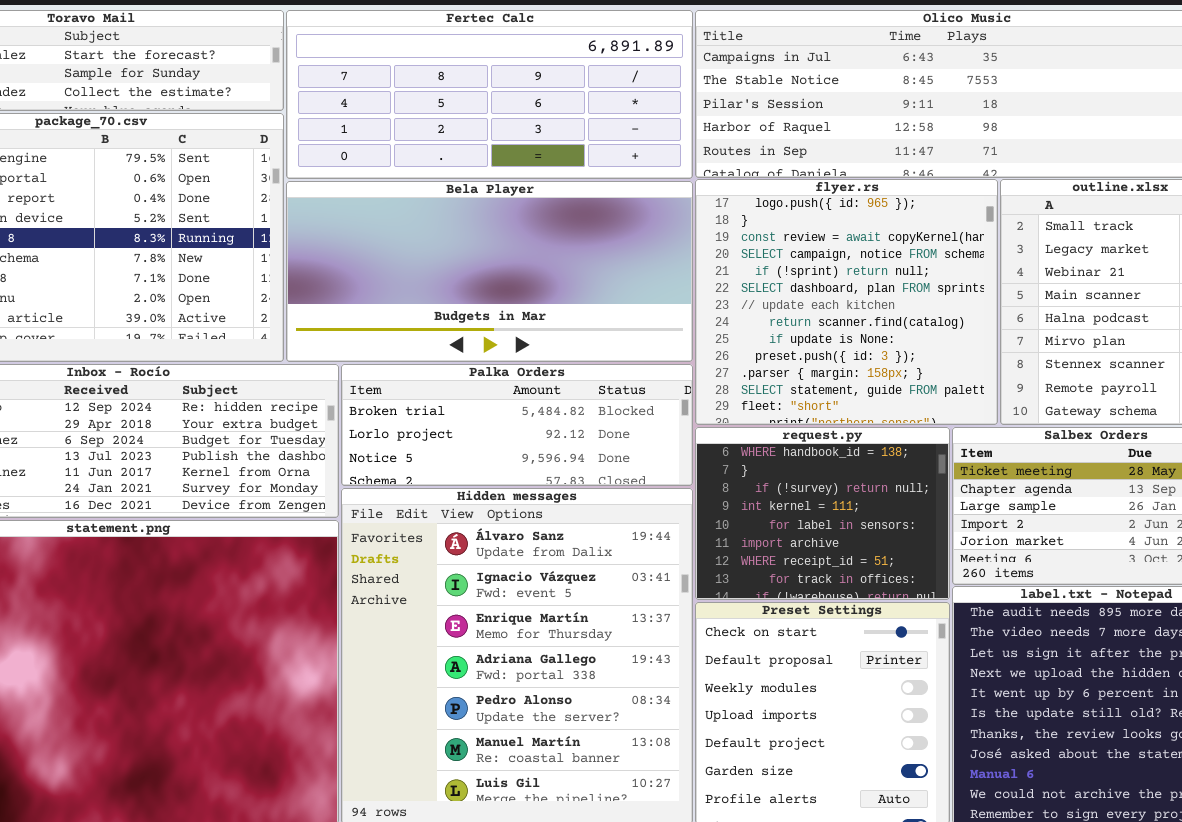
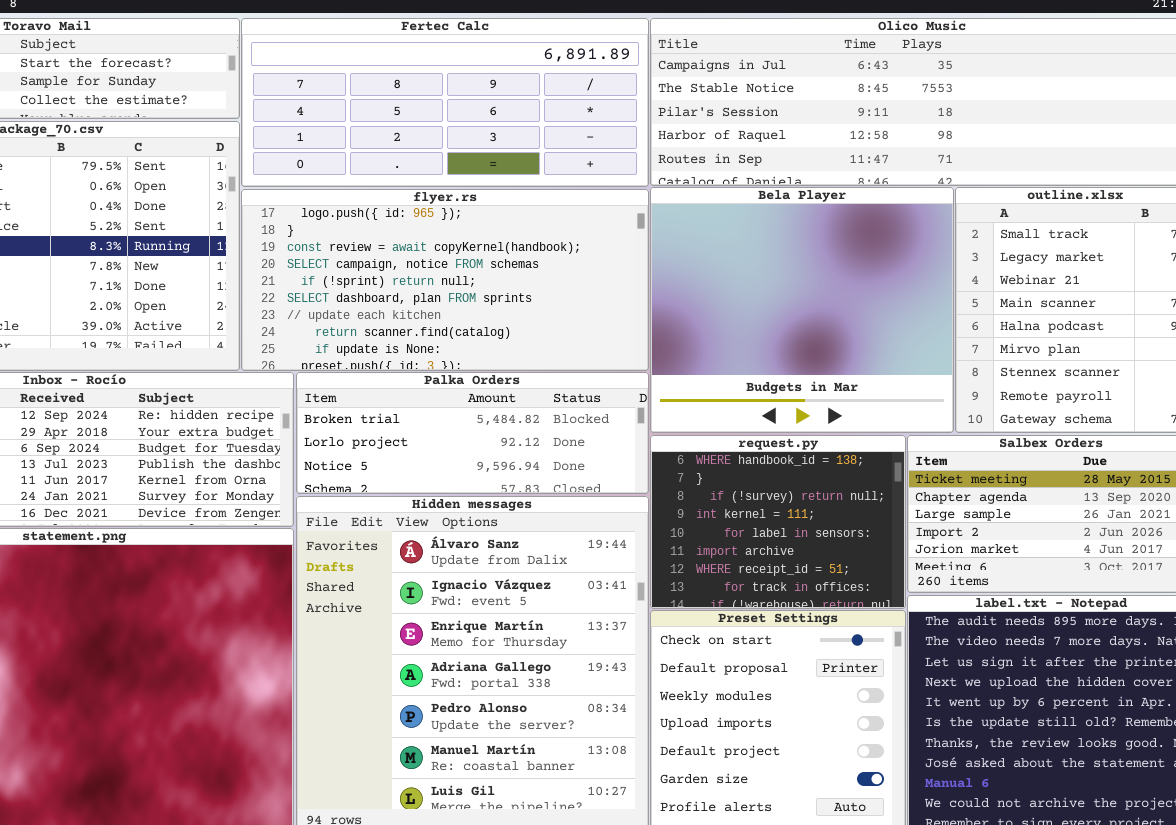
flyer.rs: [695,179,998,425] -> [241,189,649,371], moved, resized
Bela Player: [286,181,693,362] -> [650,187,954,433], moved, resized

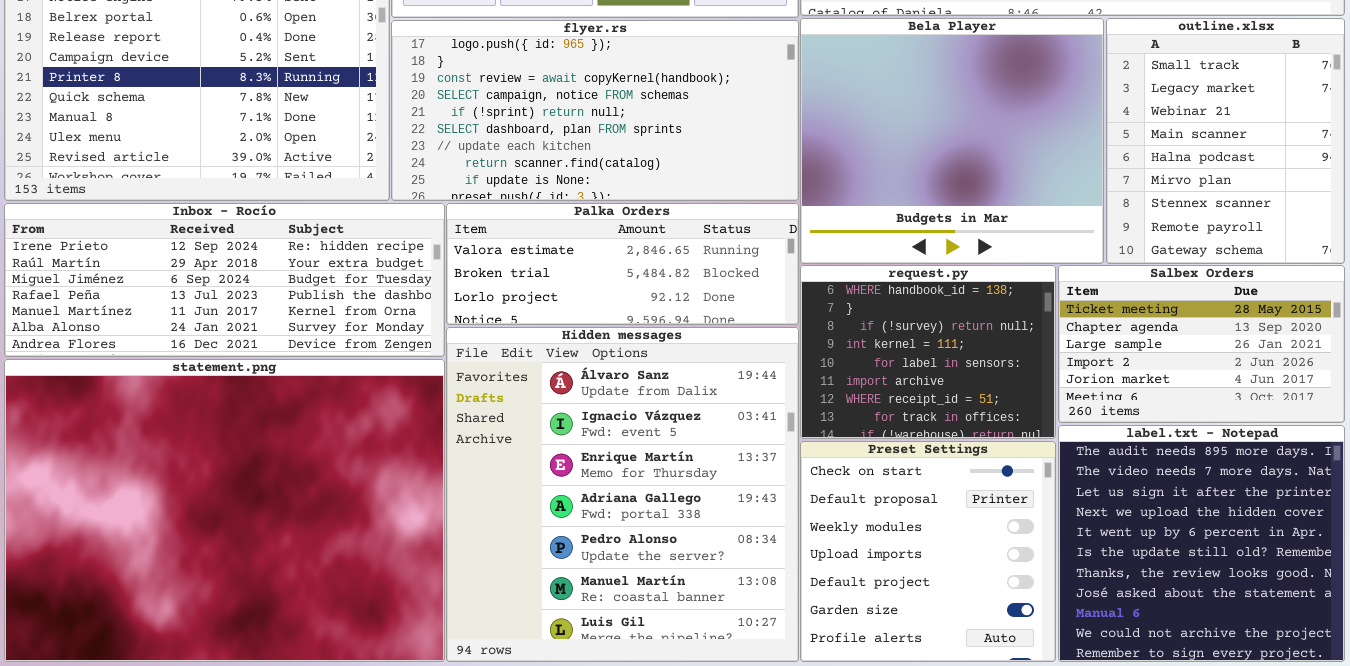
Palka Orders: [296,372,649,494] -> [446,203,799,325], scrolled up 1 row

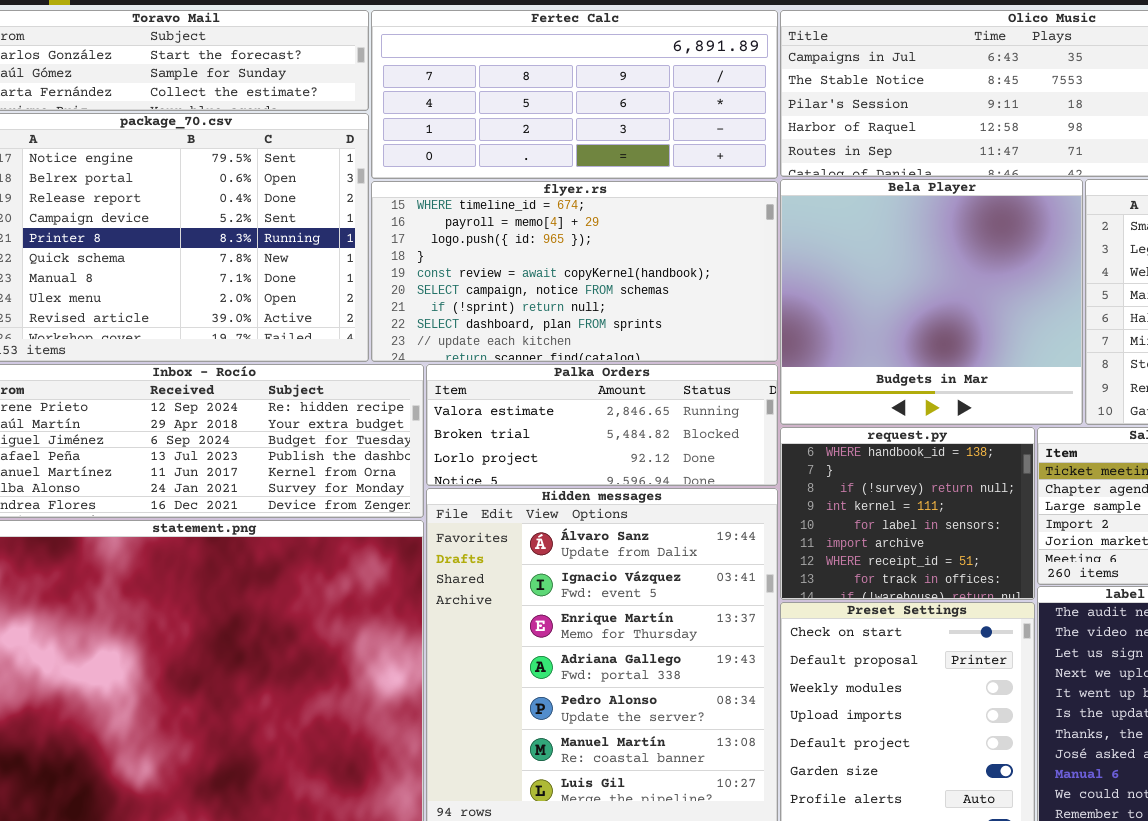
flyer.rs: [391,20,799,201] -> [371,181,778,362], scrolled up 2 rows

